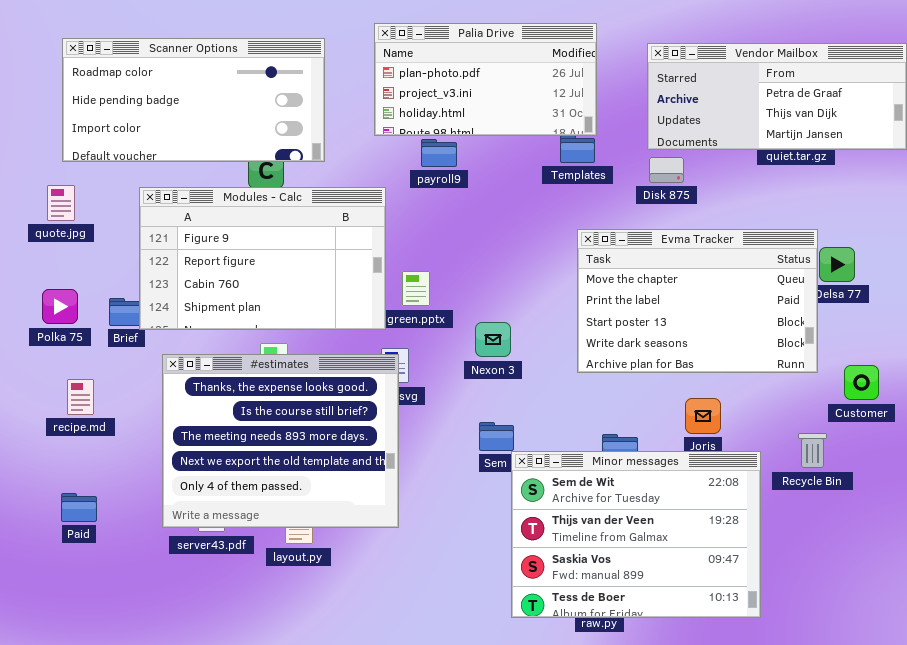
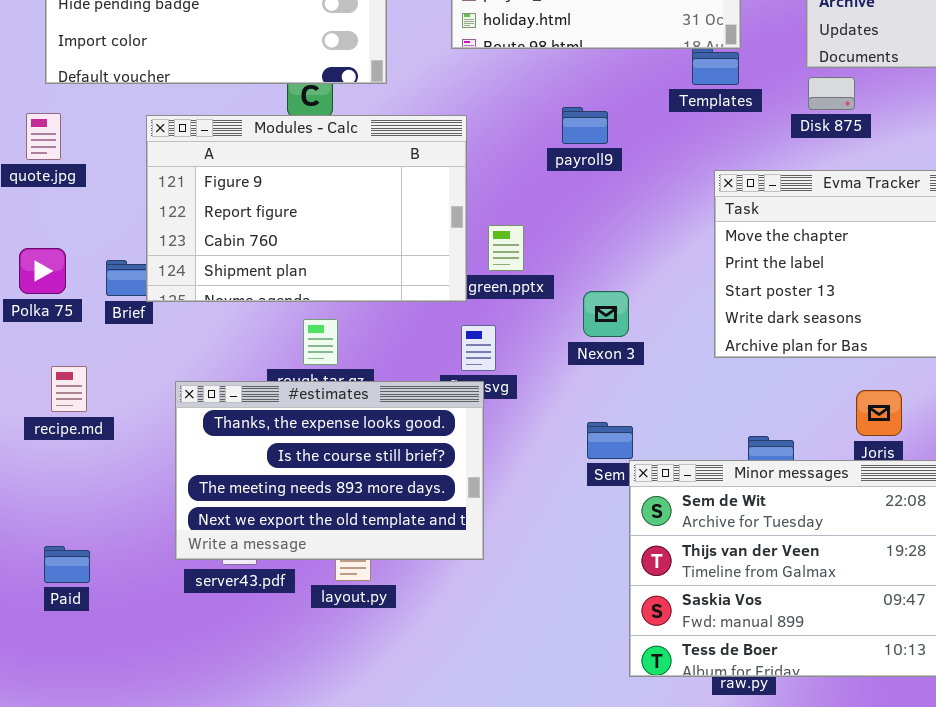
payroll9: [421,139,457,167] -> [562,107,608,144], moved
#estimates: [162,354,399,528] -> [175,381,484,560], resized
Paid: [61,493,97,522] -> [44,546,90,583], moved

